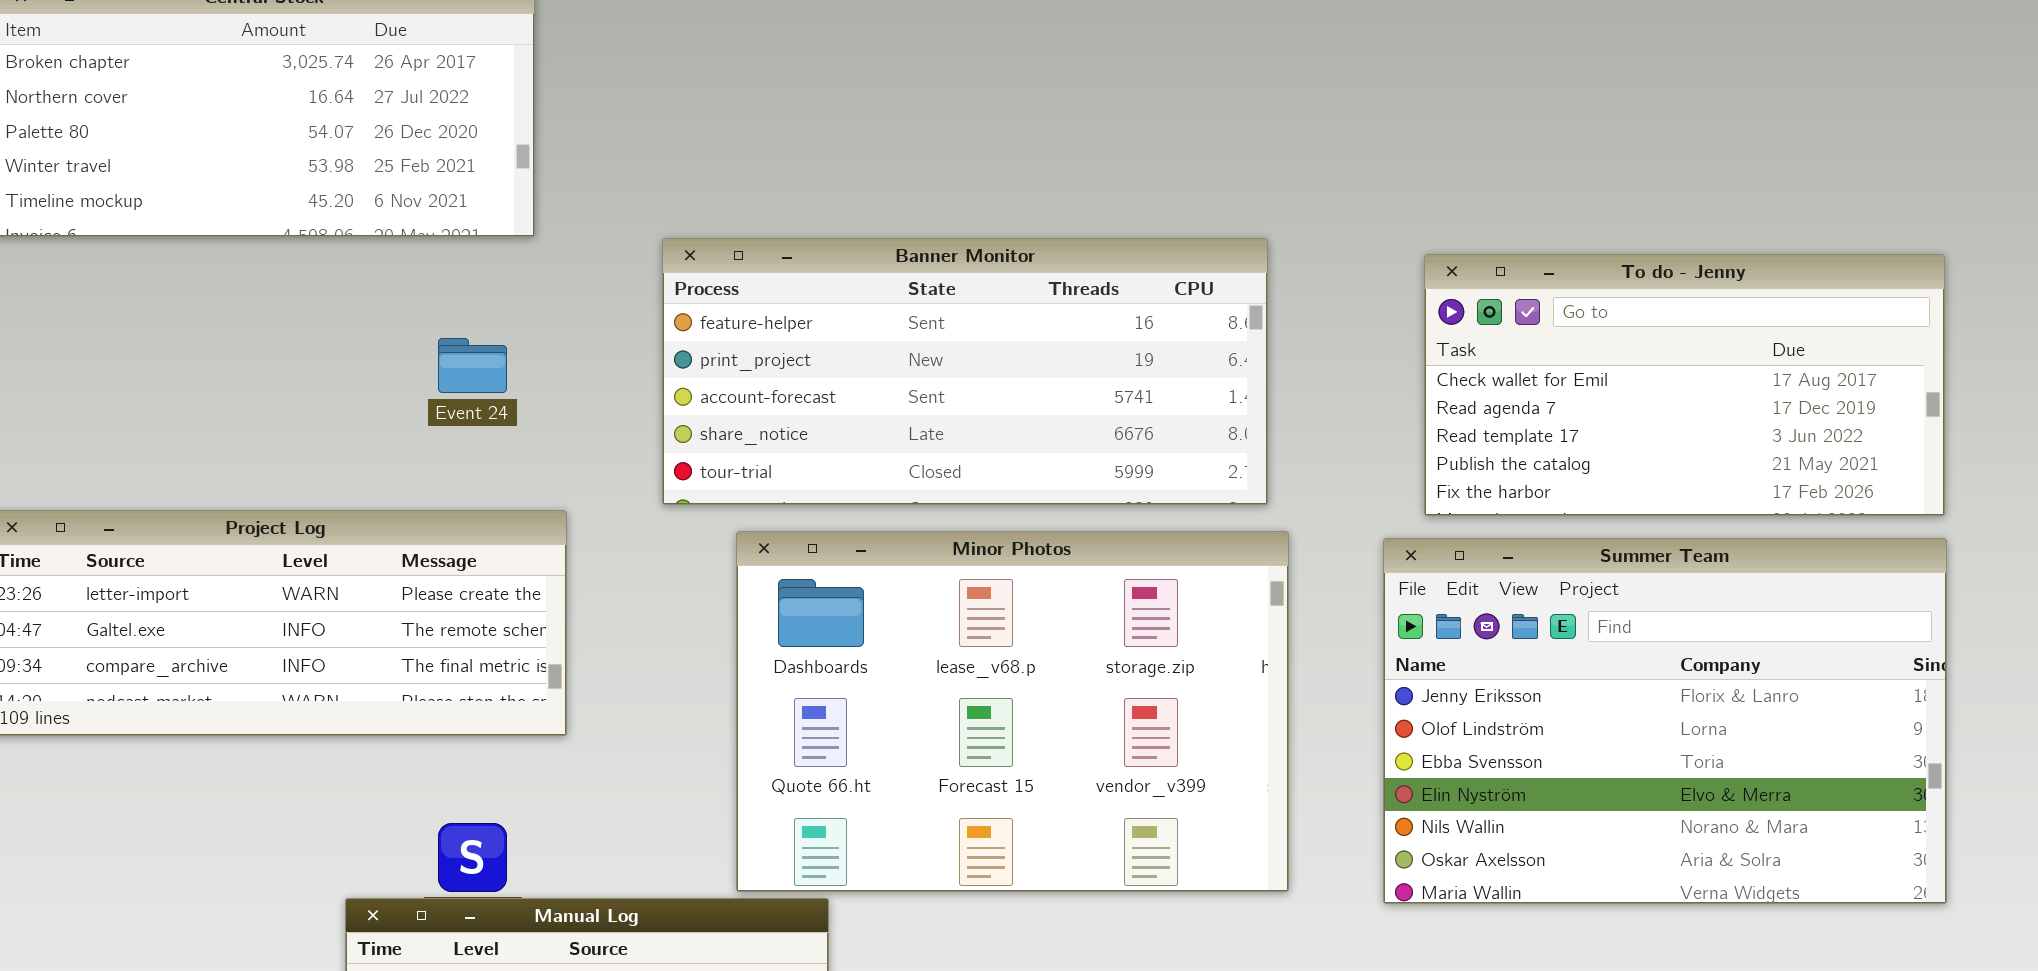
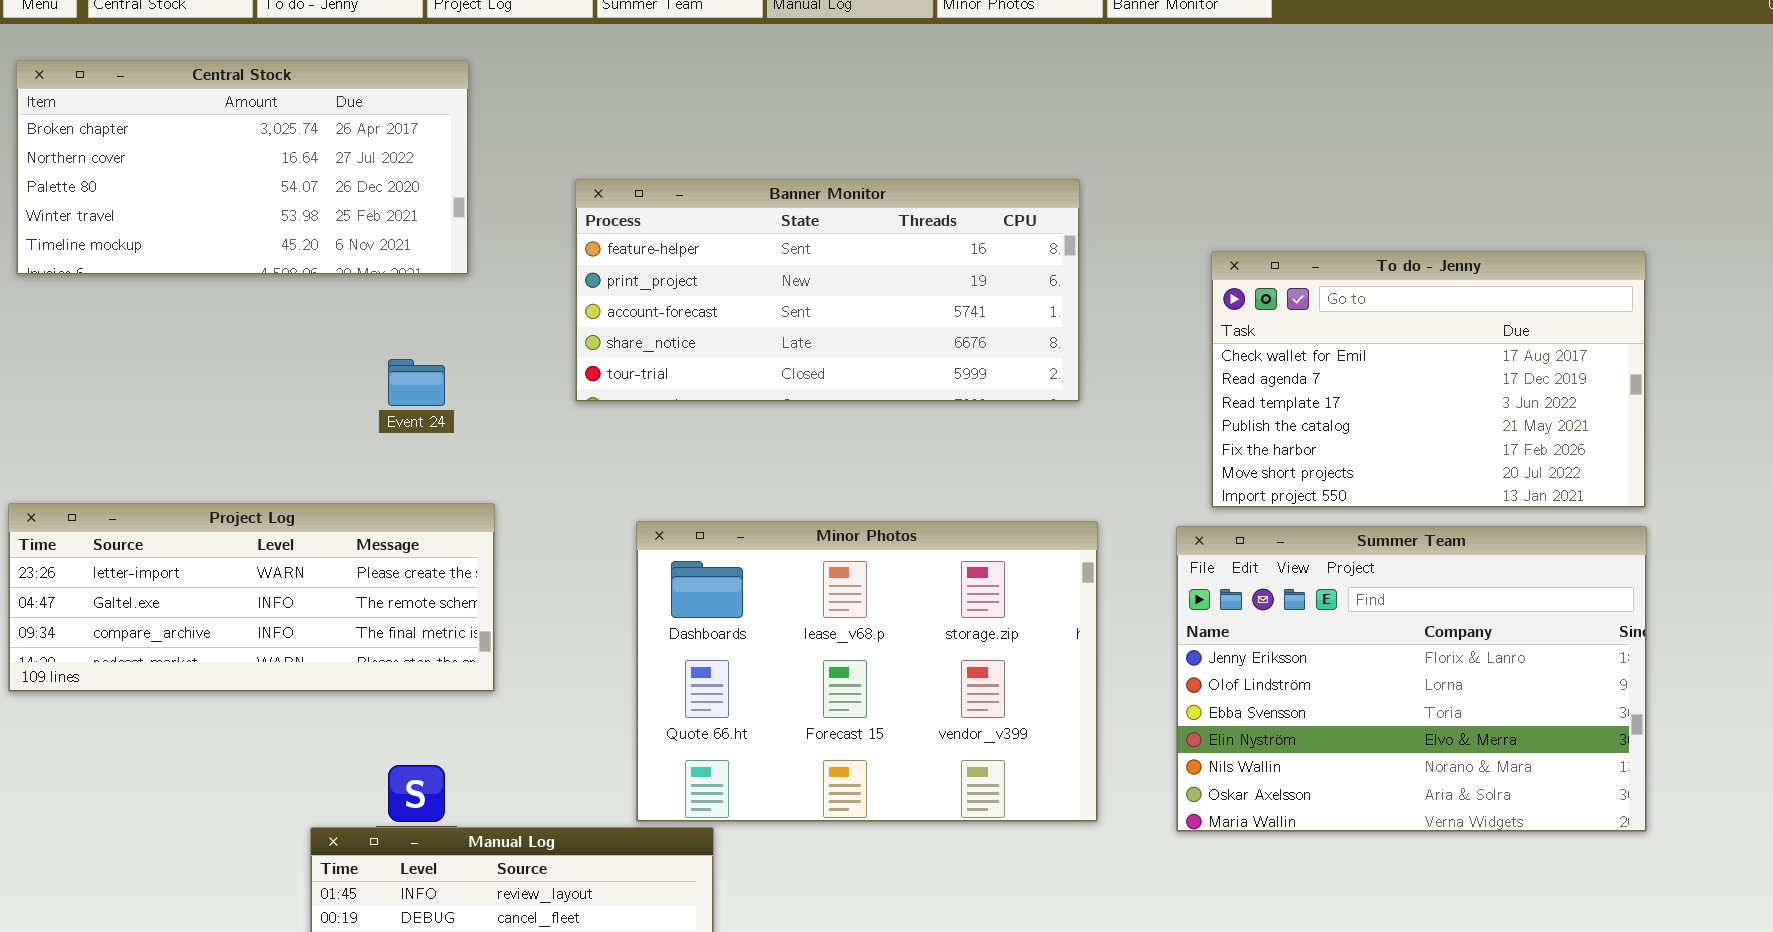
Banner Monitor: [662,238,1268,505] -> [575,179,1080,402], moved
To do - Jenny: [1424,254,1945,516] -> [1211,251,1646,508], resized

